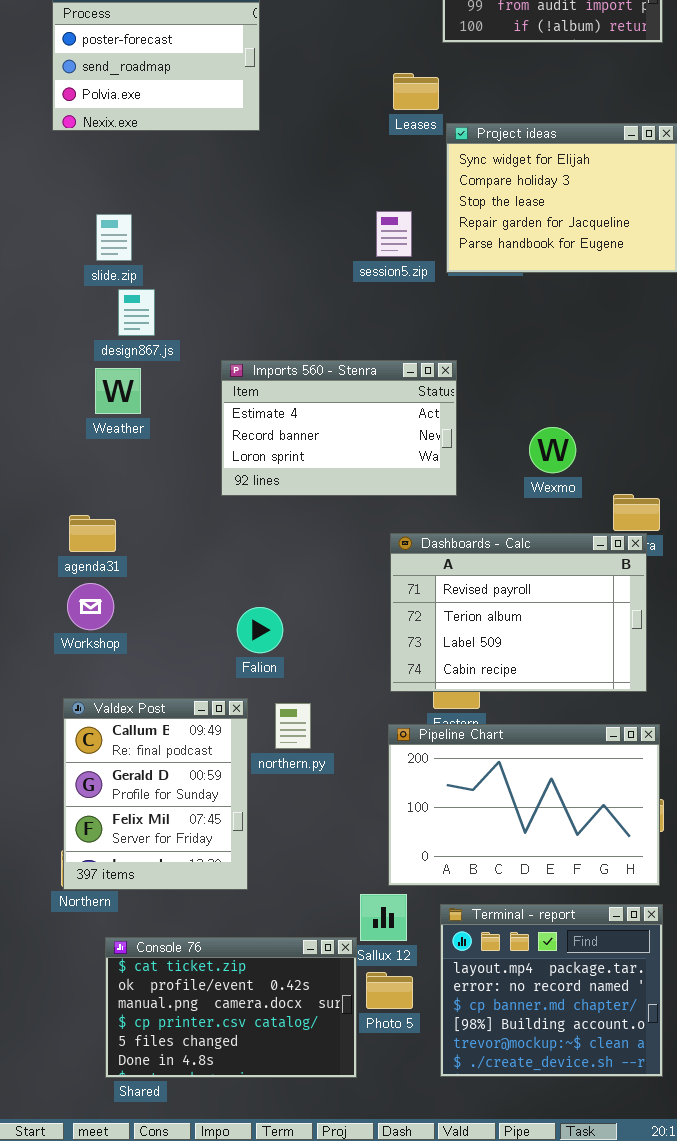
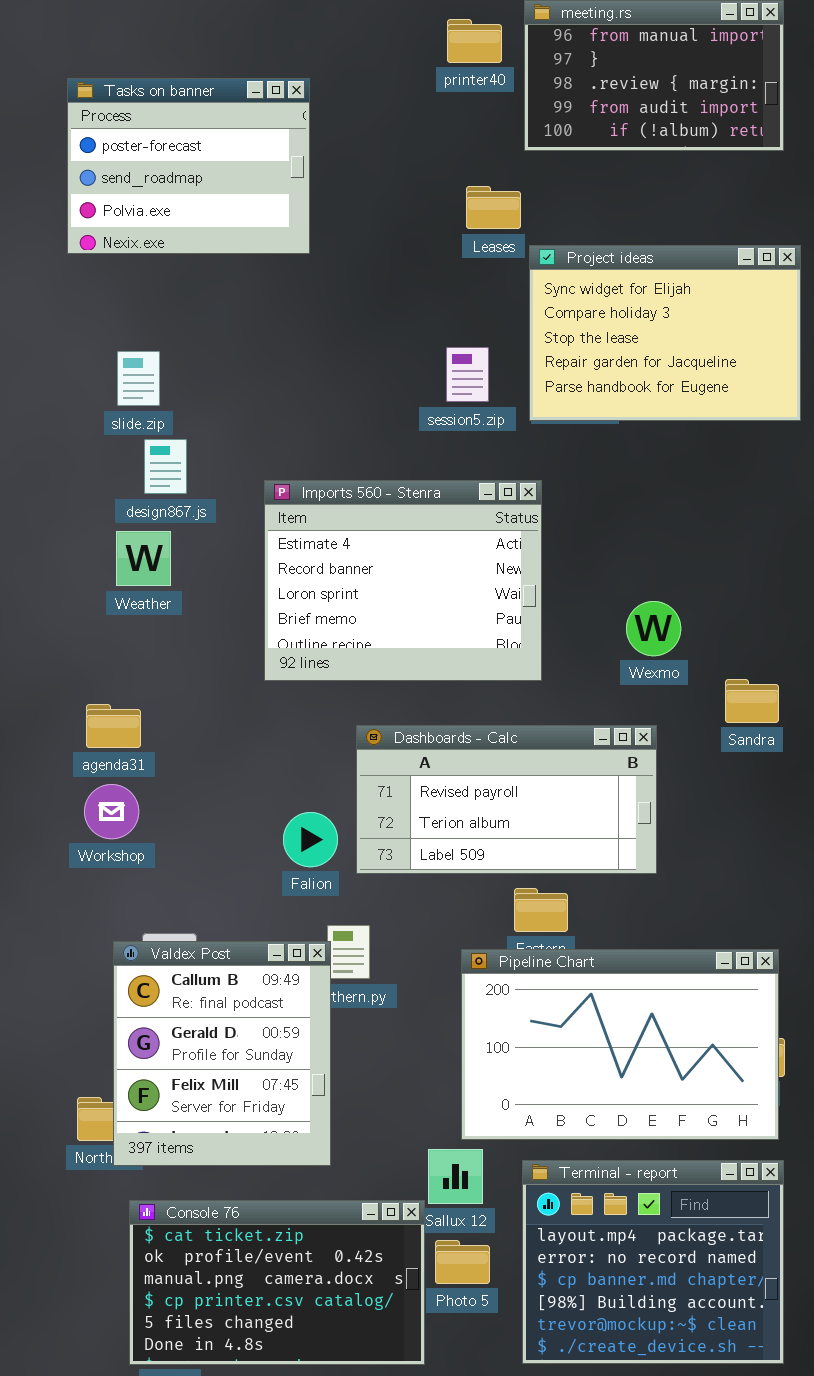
Imports 560 - Stenra: [221,360,457,496] -> [264,480,542,681], resized
Dashboards - Calc: [390,533,647,692] -> [356,725,657,874], moved, resized
Valdex Post: [63,698,248,890] -> [113,941,331,1166], moved

